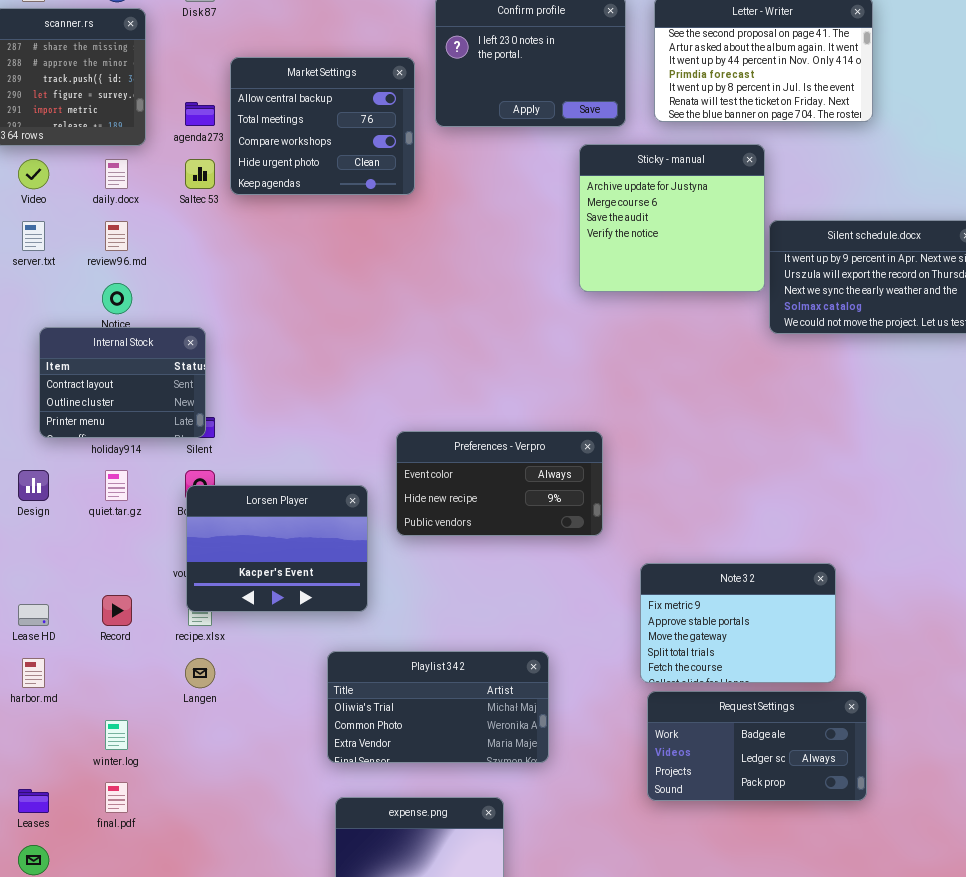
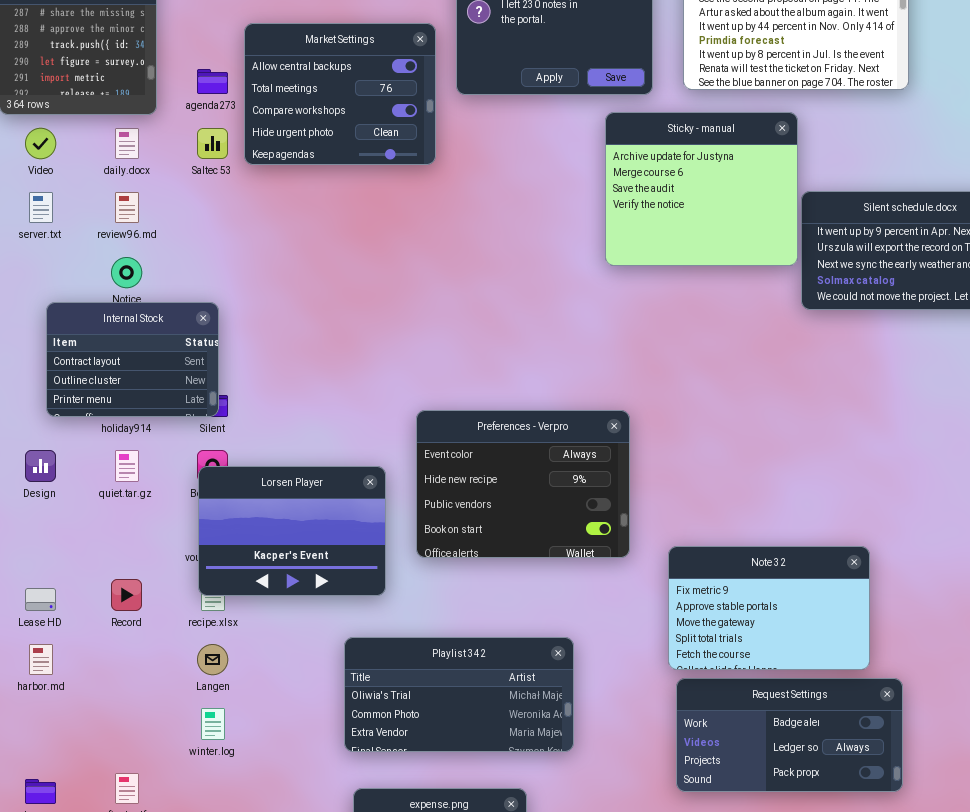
Preferences - Verpro: [396,431,603,536] -> [416,410,630,558], resized
winter.log: [105,720,128,750] -> [201,708,225,740], moved

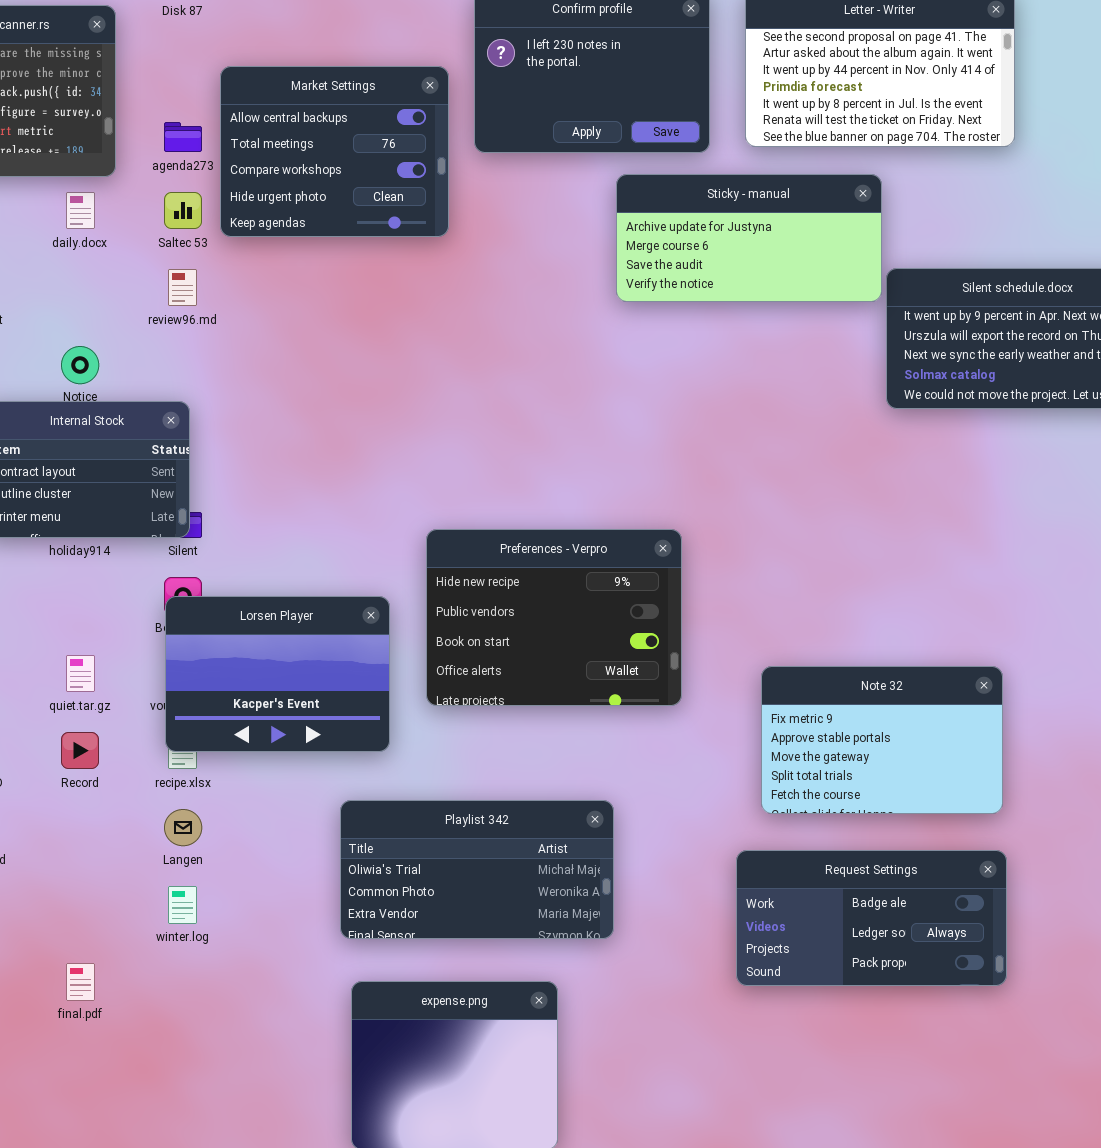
Sticky - manual: [605,112,798,266] -> [616,174,882,302], resized
review96.md: [115,192,139,223] -> [168,269,197,306], moved
Preferences - Verpro: [416,410,630,558] -> [426,529,682,706], scrolled down 1 row
quiet.tar.gz: [115,450,139,482] -> [66,655,95,692], moved
Note 32: [668,546,870,670] -> [761,666,1003,814], moved

